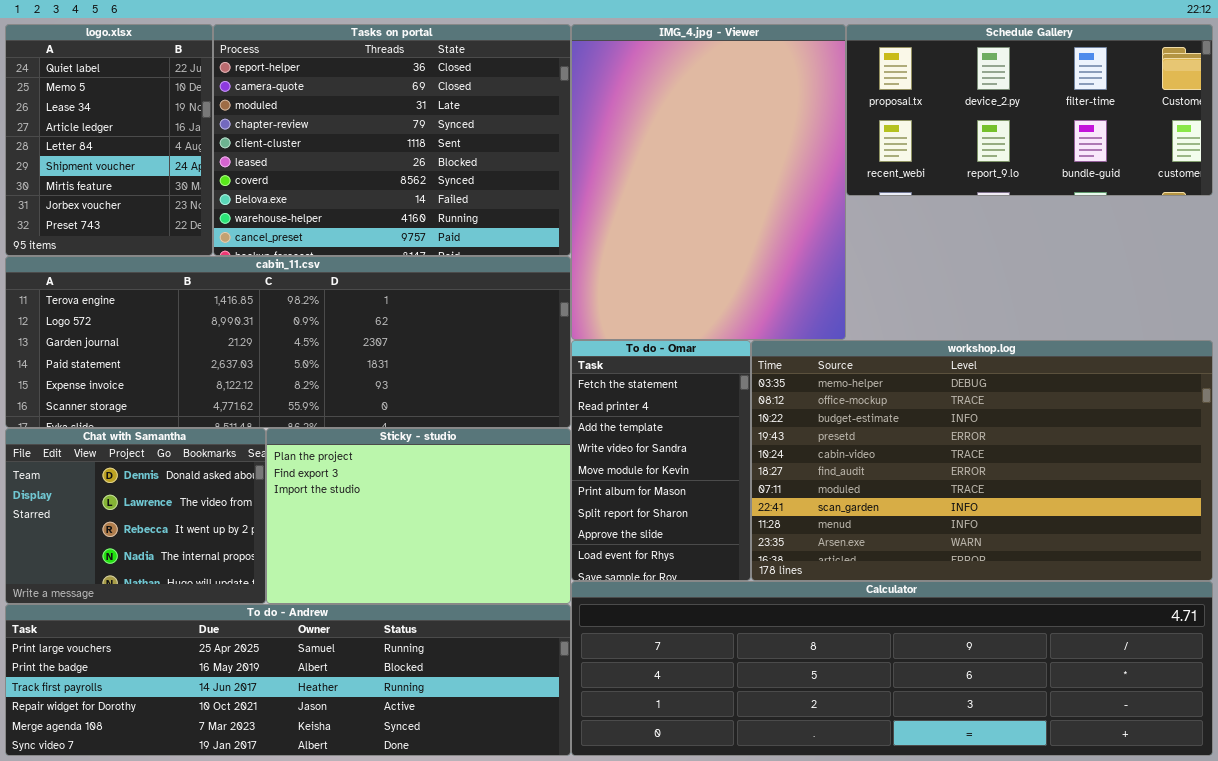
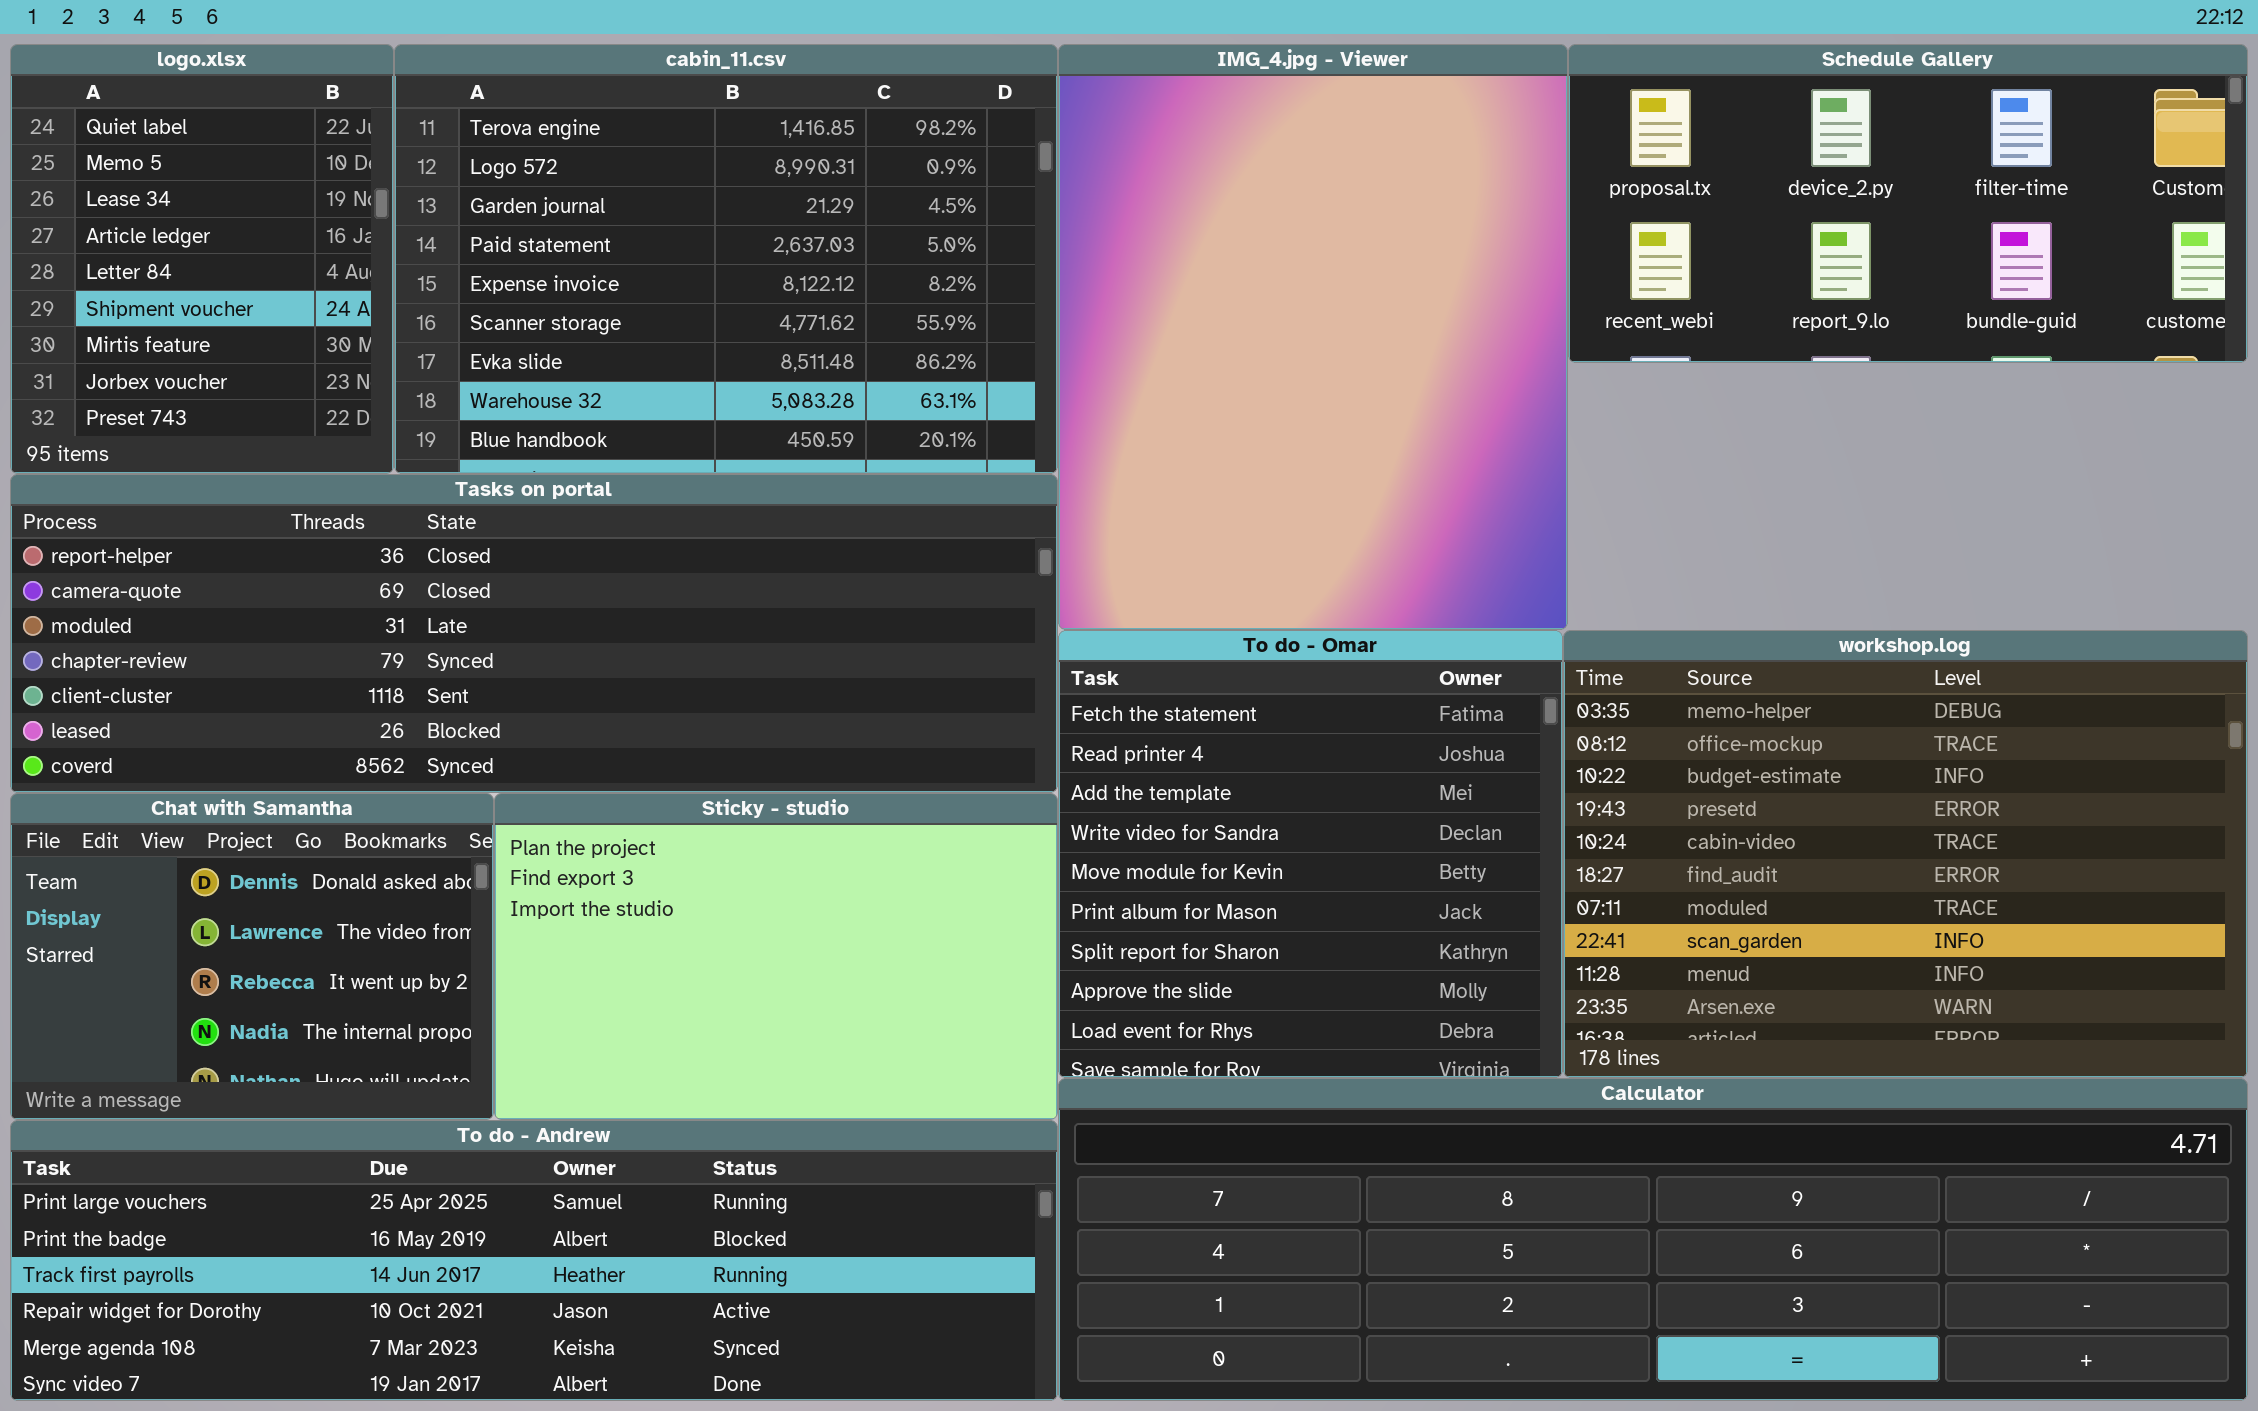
Tasks on portal: [213,24,571,256] -> [10,474,1058,793], moved, resized
cabin_11.csv: [5,256,571,428] -> [394,44,1058,474], moved, resized
To do - Omar: [571,340,751,581] -> [1058,630,1563,1078], resized
workshop.log: [751,340,1213,581] -> [1563,630,2248,1078], resized

